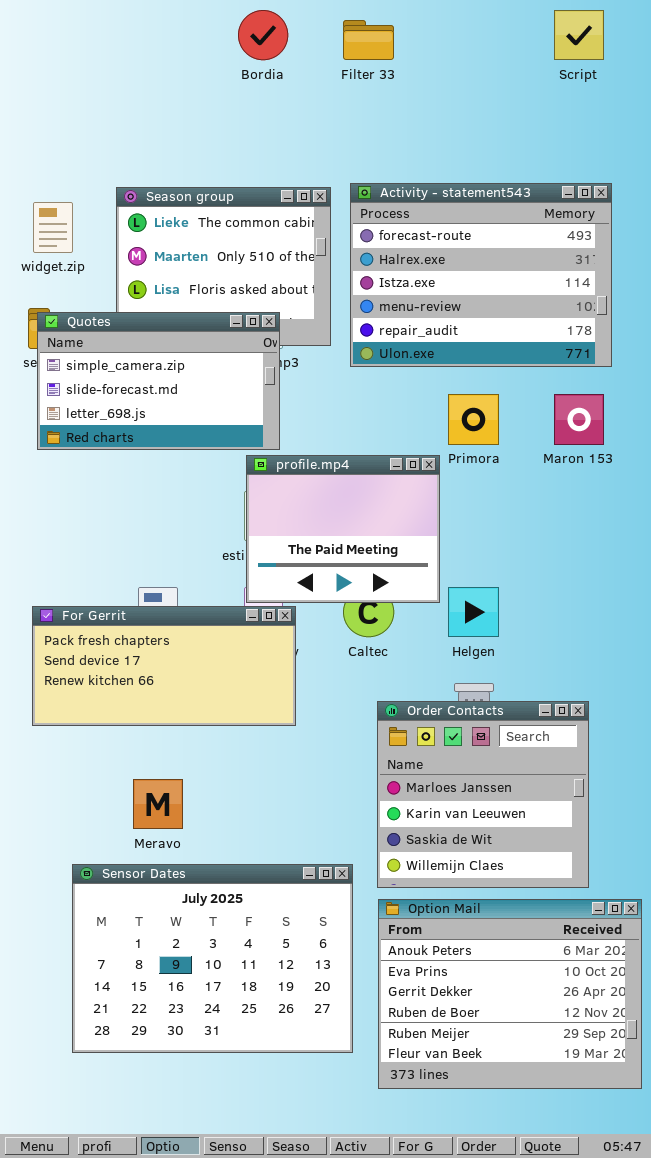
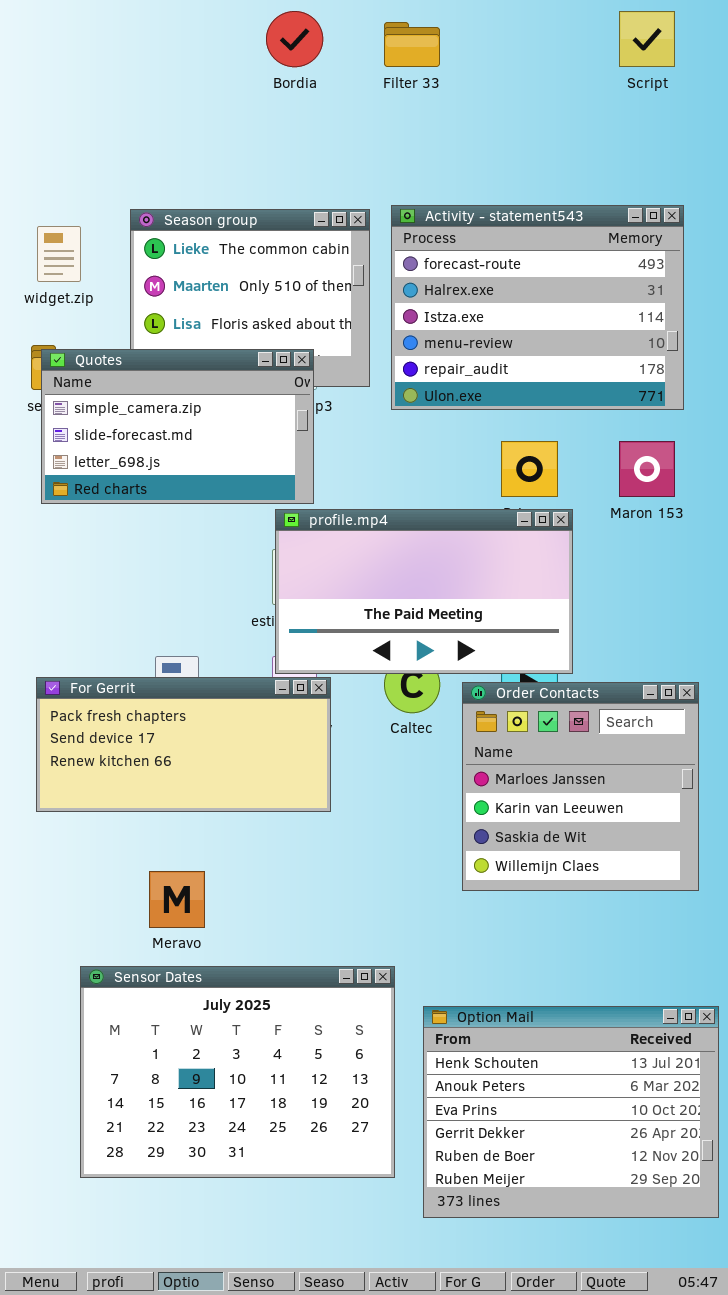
profile.mp4: [246,455,440,603] -> [275,509,573,674], resized
Order Contacts: [377,701,589,888] -> [462,682,699,891], moved
Option Mail: [378,899,642,1089] -> [423,1006,719,1218], scrolled up 1 row

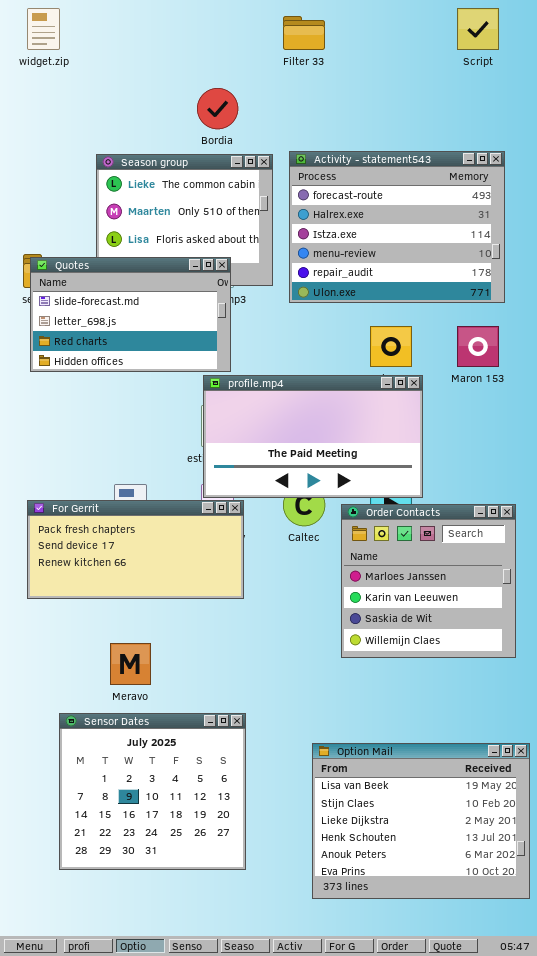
Bordia: [266,11,323,67] -> [197,88,238,129], moved
widget.zip: [37,226,81,282] -> [27,8,60,50], moved
Quotes: [41,349,314,504] -> [30,257,231,372], scrolled down 1 row
Sensor Dates: [80,966,395,1178] -> [59,713,246,870], resized
Option Mail: [423,1006,719,1218] -> [312,743,530,899], scrolled up 3 rows

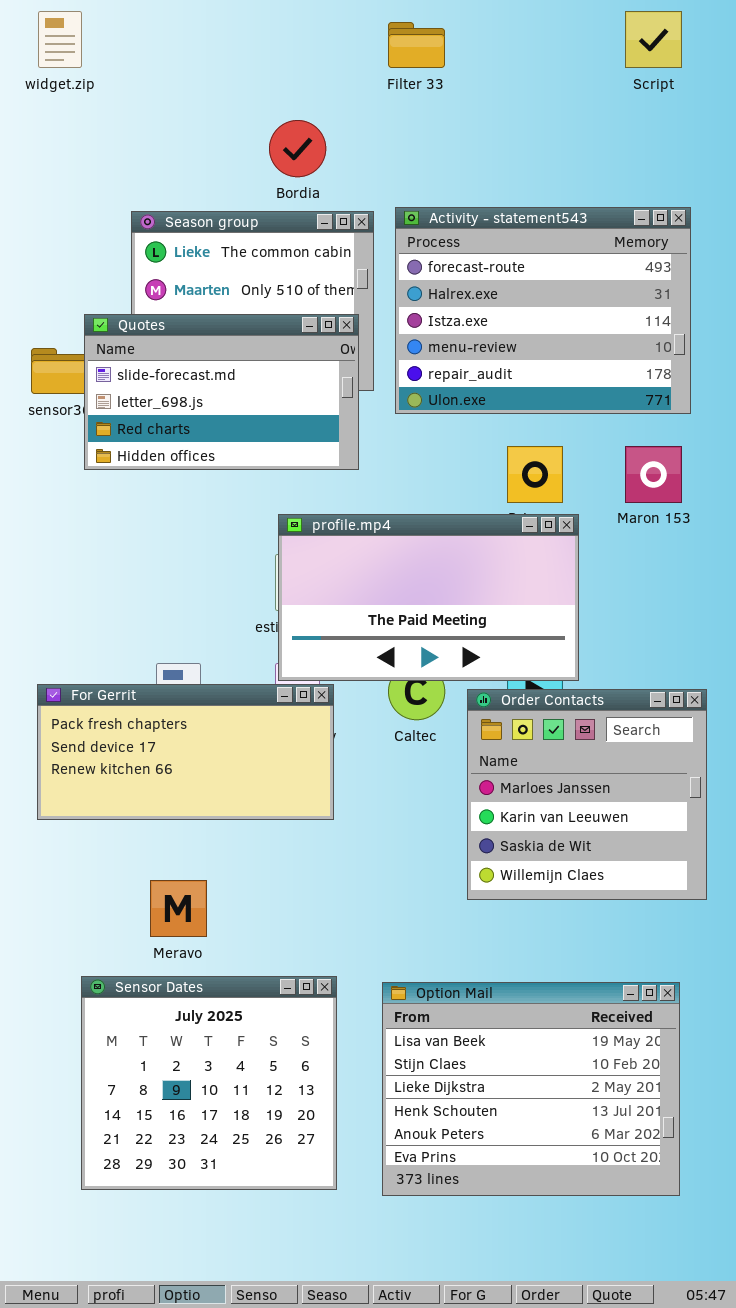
Quotes: [30,257,231,372] -> [84,314,359,470], moved
Option Mail: [312,743,530,899] -> [382,982,680,1196], moved

